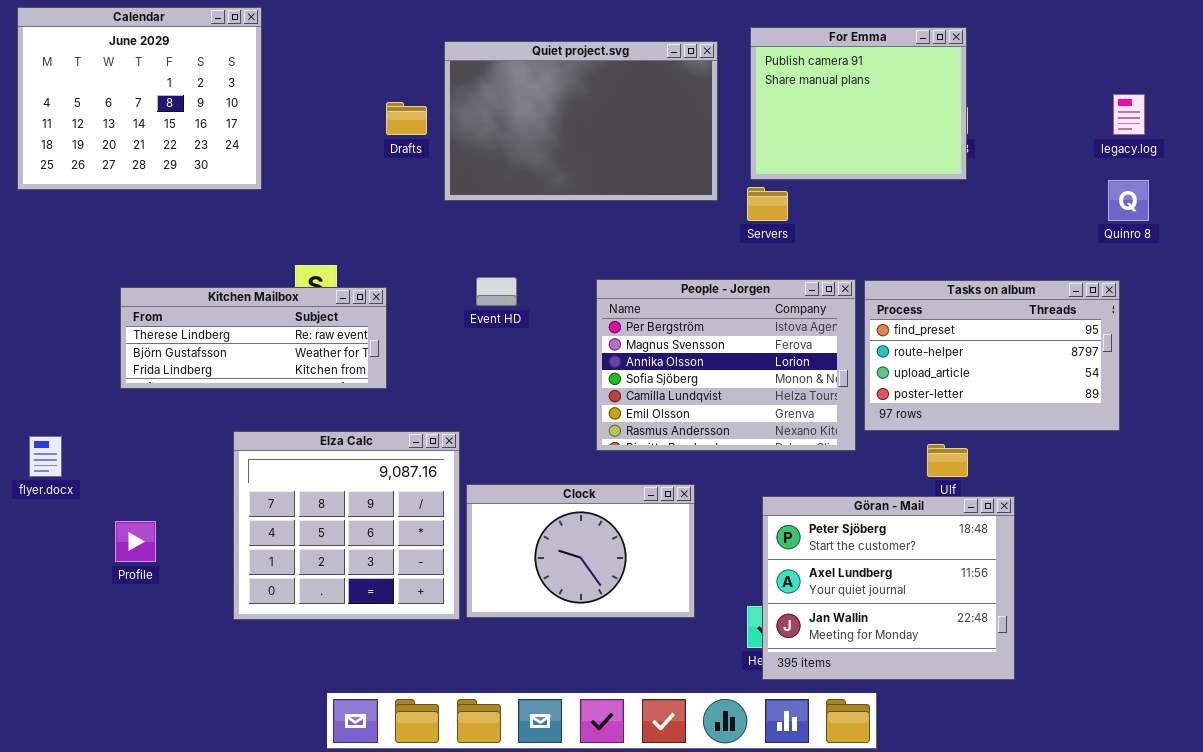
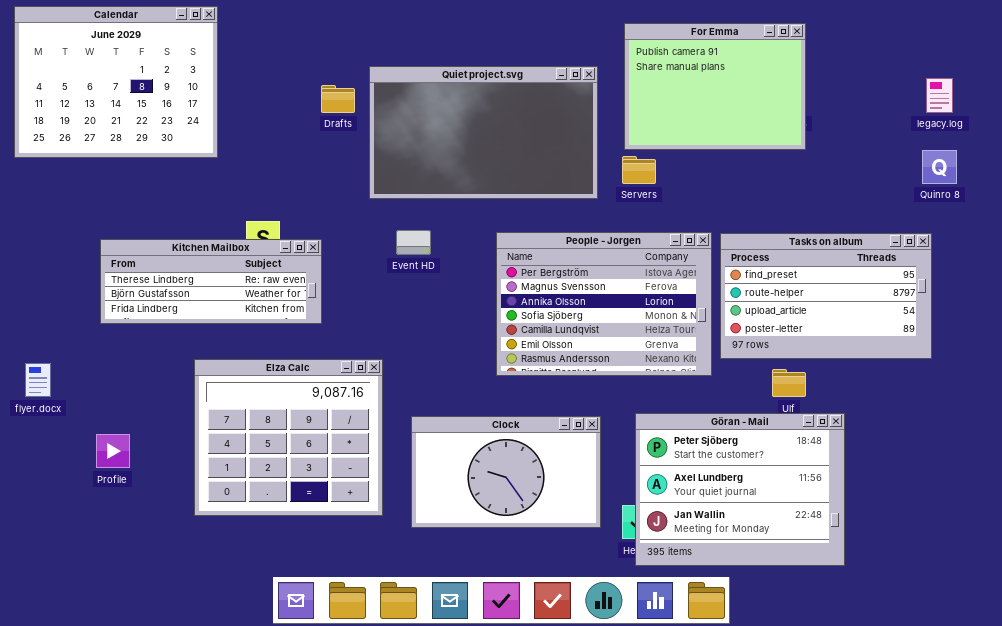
Quiet project.svg: [444,41,718,201] -> [369,66,598,199], moved
Clock: [466,484,695,618] -> [411,416,601,528], moved

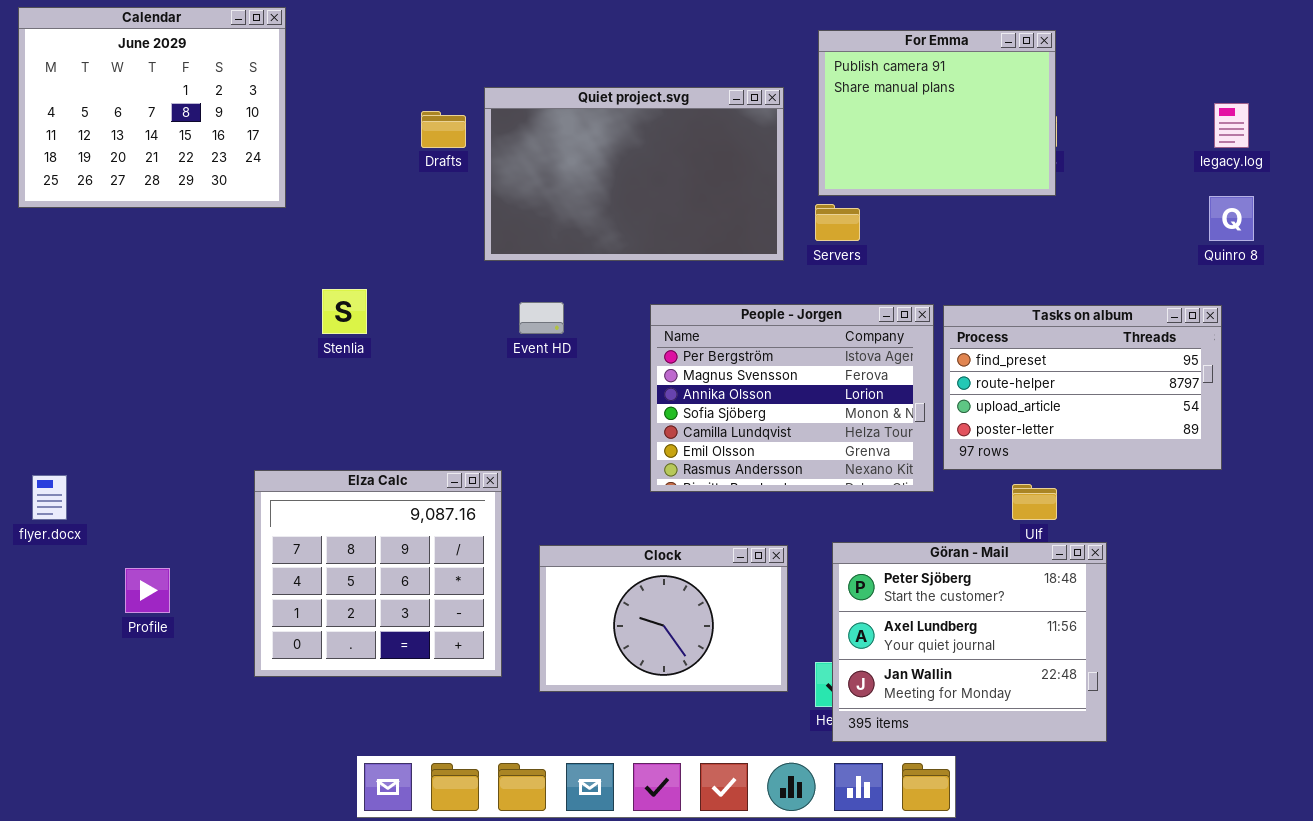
Kitchen Mailbox: [100,239,322,324] -> none, closed

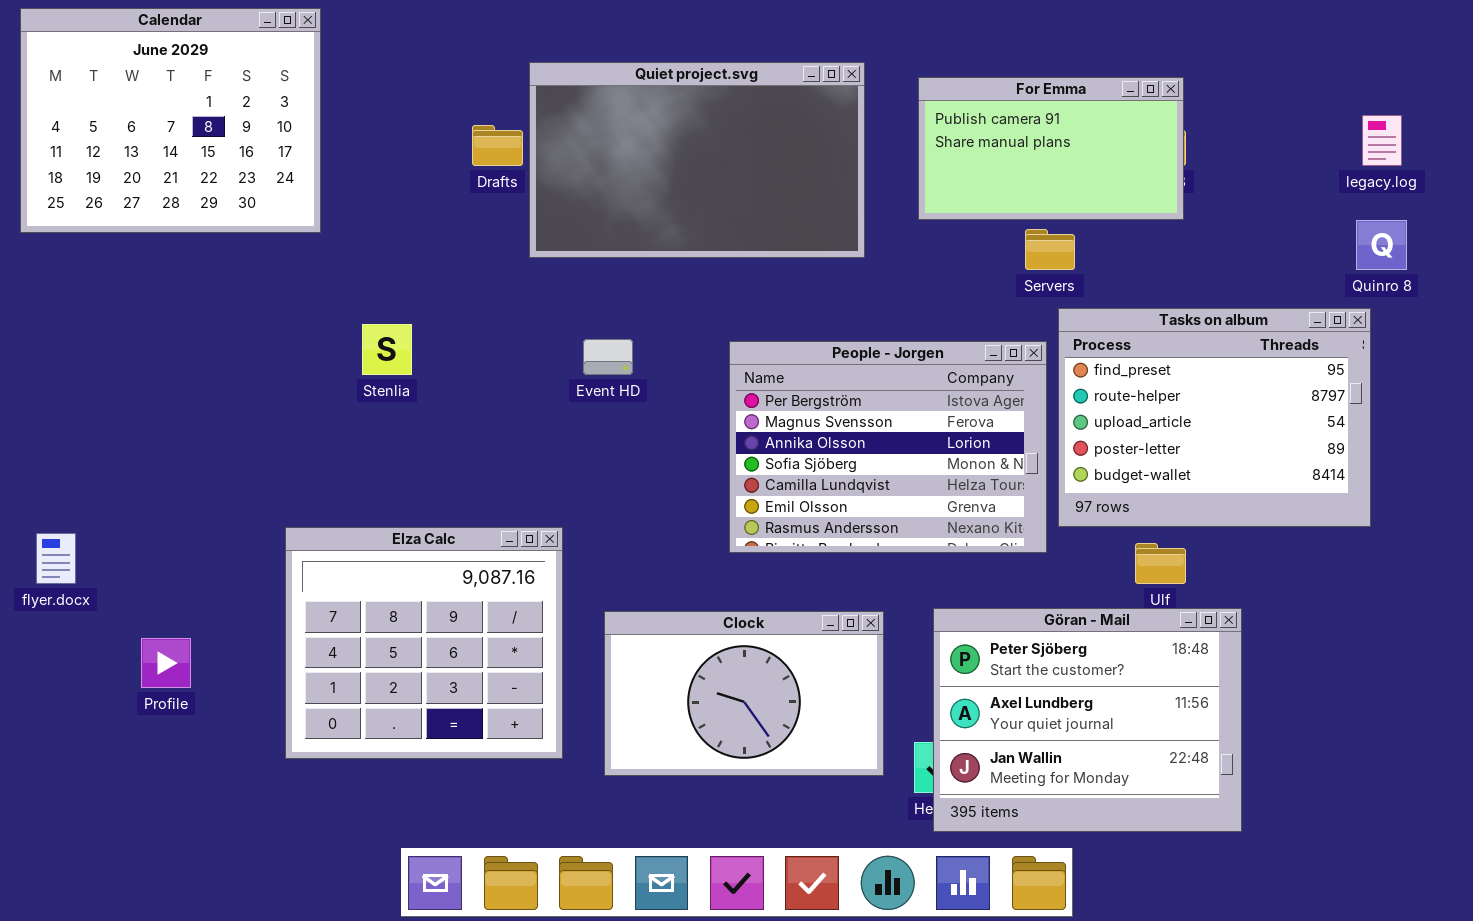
For Emma: [818,30,1056,196] -> [918,77,1184,220], resized
Quiet project.svg: [484,87,784,261] -> [529,62,865,258], moved
Servers: [815,204,860,241] -> [1025,229,1075,270], moved
Tasks on album: [943,305,1222,470] -> [1058,308,1371,527], resized

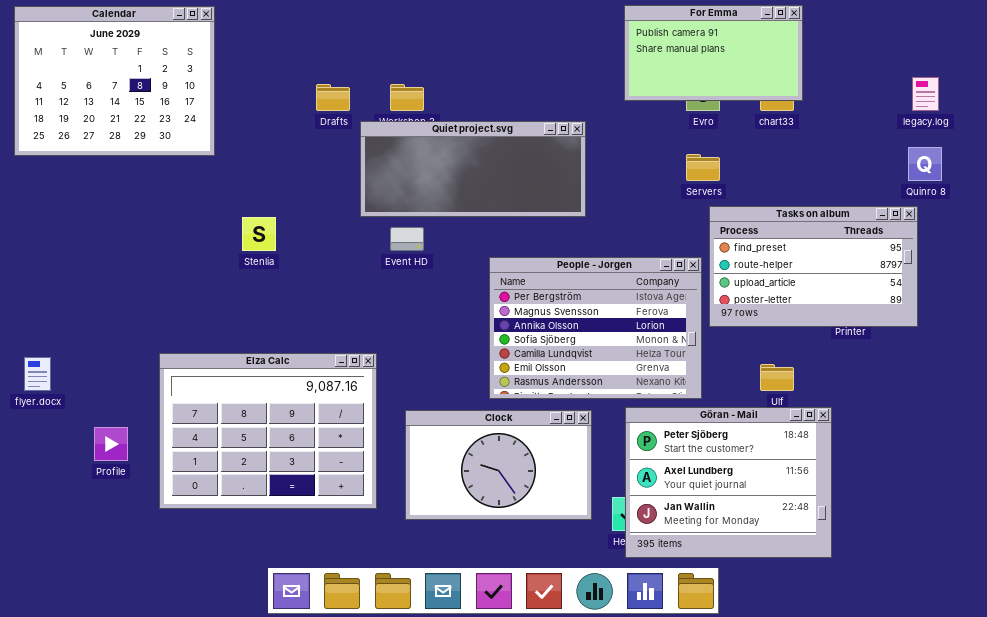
Quiet project.svg: [529,62,865,258] -> [360,121,586,217], moved, resized
For Emma: [918,77,1184,220] -> [624,5,803,101], moved
Tasks on album: [1058,308,1371,527] -> [709,206,918,327], resized
People - Jorgen: [729,341,1047,553] -> [489,257,702,399], moved
Elza Calc: [285,527,563,759] -> [159,353,377,509], resized

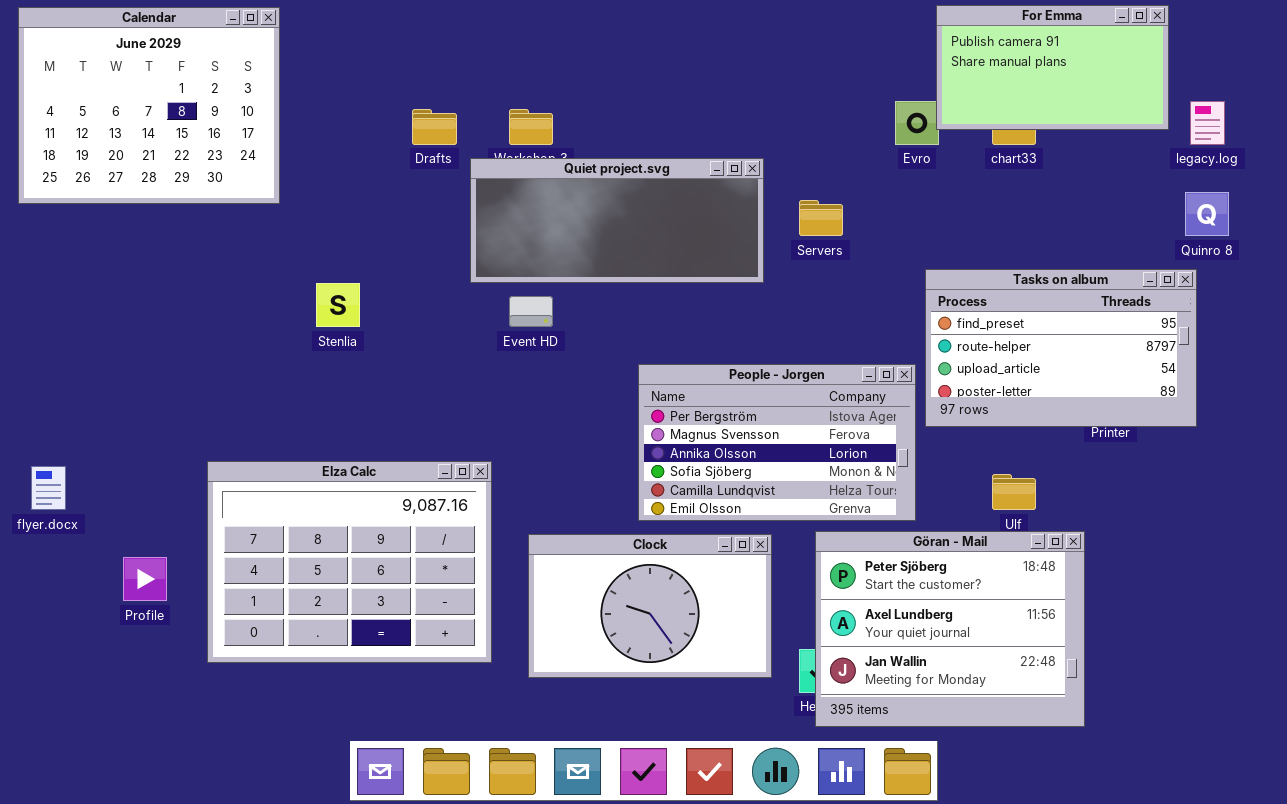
For Emma: [624,5,803,101] -> [936,5,1169,130], moved
Servers: [686,154,720,181] -> [799,200,843,236], moved
People - Jorgen: [489,257,702,399] -> [638,364,916,521], resized

